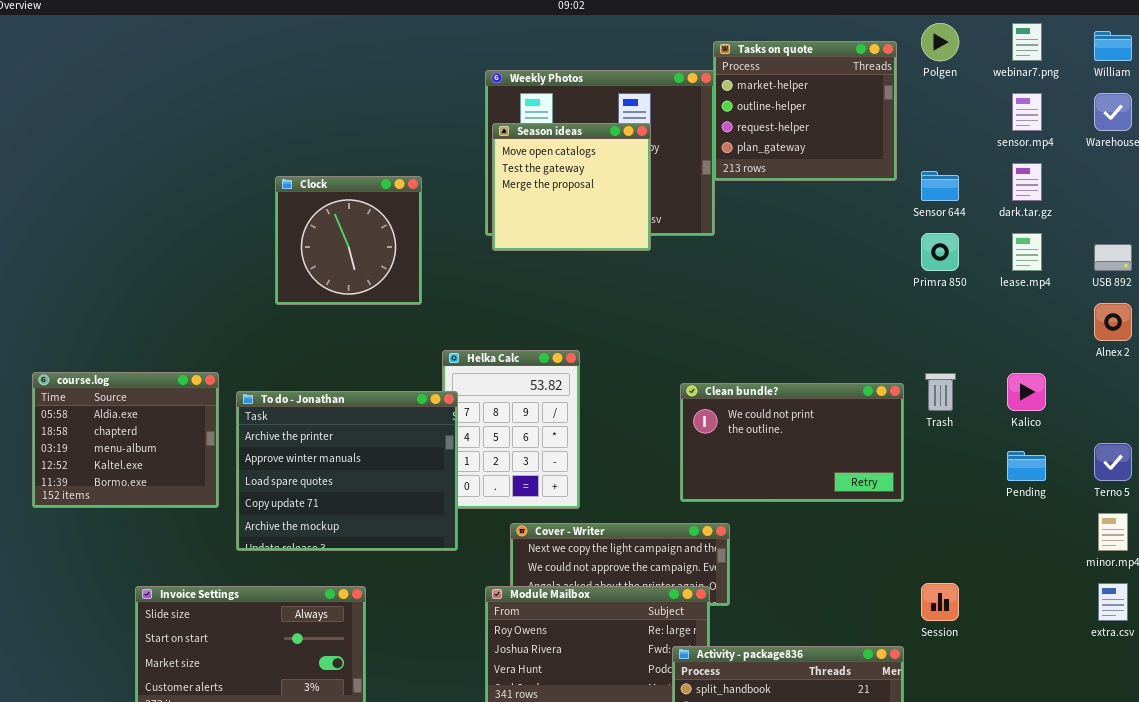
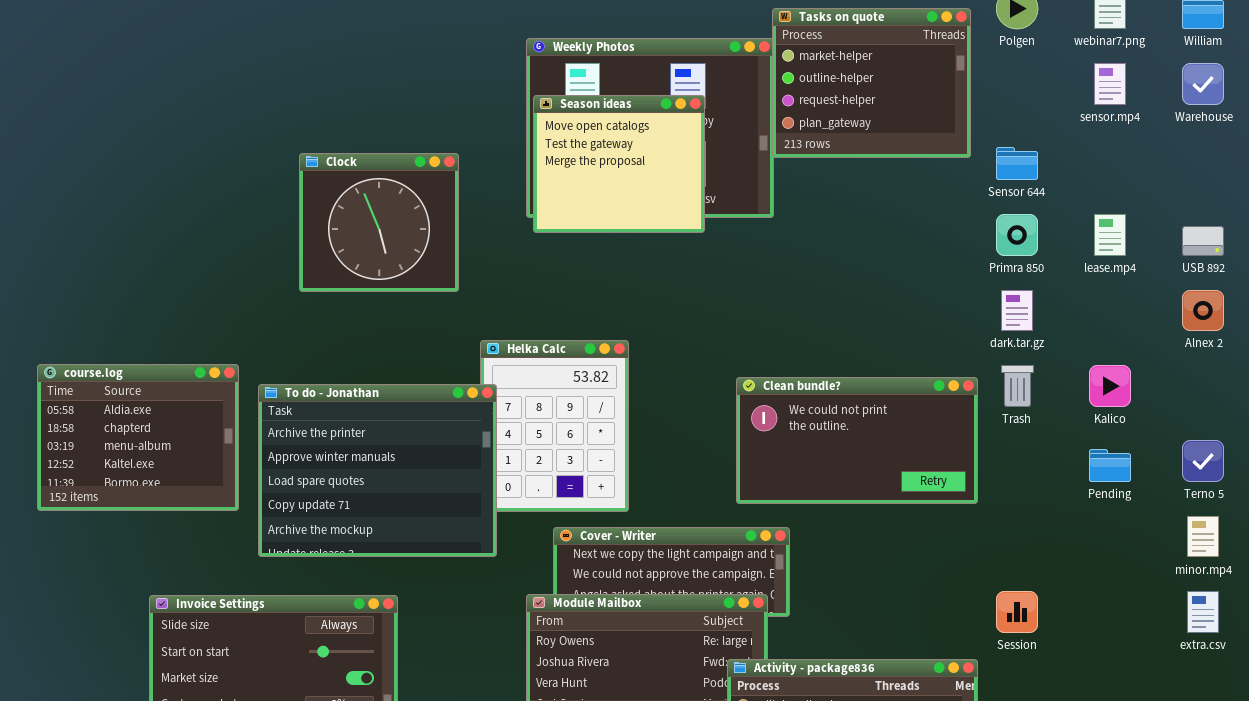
dark.tar.gz: [1012,163,1042,201] -> [1001,290,1033,331], moved

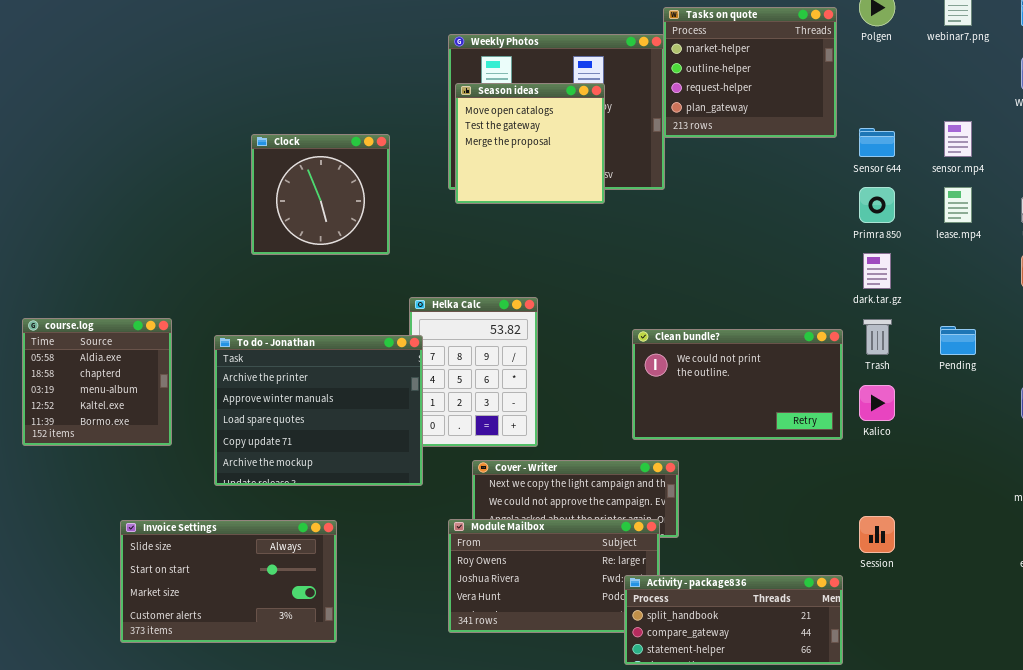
sensor.mp4: [1094,63,1126,105] -> [944,121,972,157], moved
course.log: [37,364,239,511] -> [22,318,172,446], resized
Kalico: [1089,365,1131,407] -> [859,385,895,421], moved
Pending: [1089,449,1131,482] -> [940,326,976,355], moved

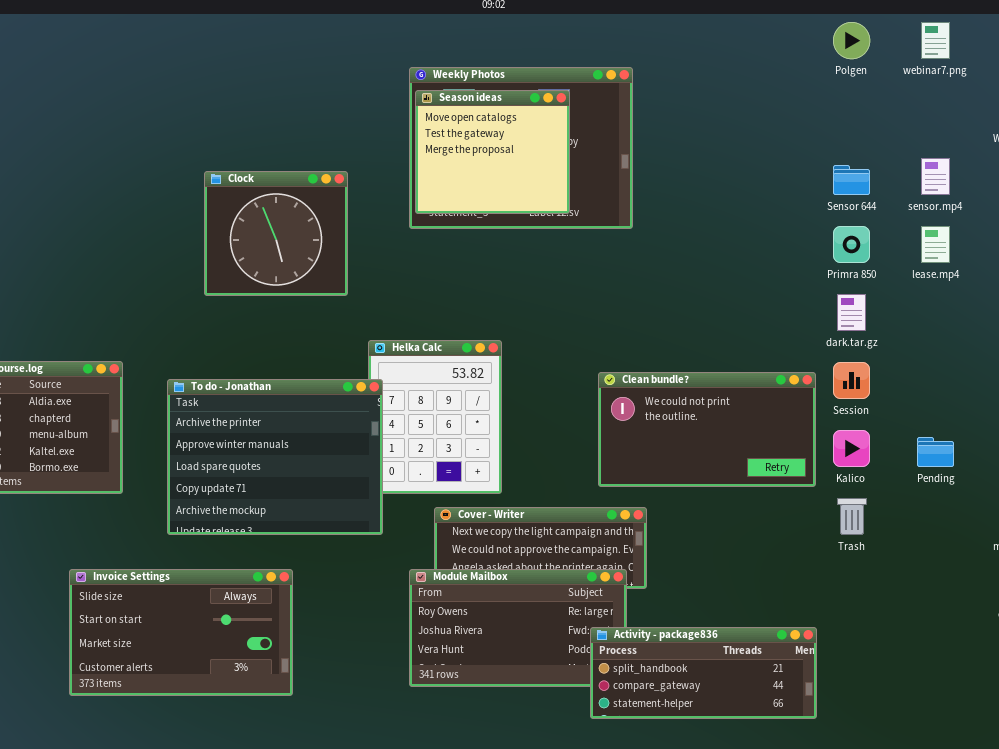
Tasks on quote: [663,7,837,138] -> none, closed
Season ideas: [455,83,605,204] -> [415,90,570,214], moved
Trash: [863,319,892,355] -> [837,498,867,535], moved
Pending: [940,326,976,355] -> [917,437,954,467], moved
Session: [859,516,895,553] -> [833,362,870,399], moved

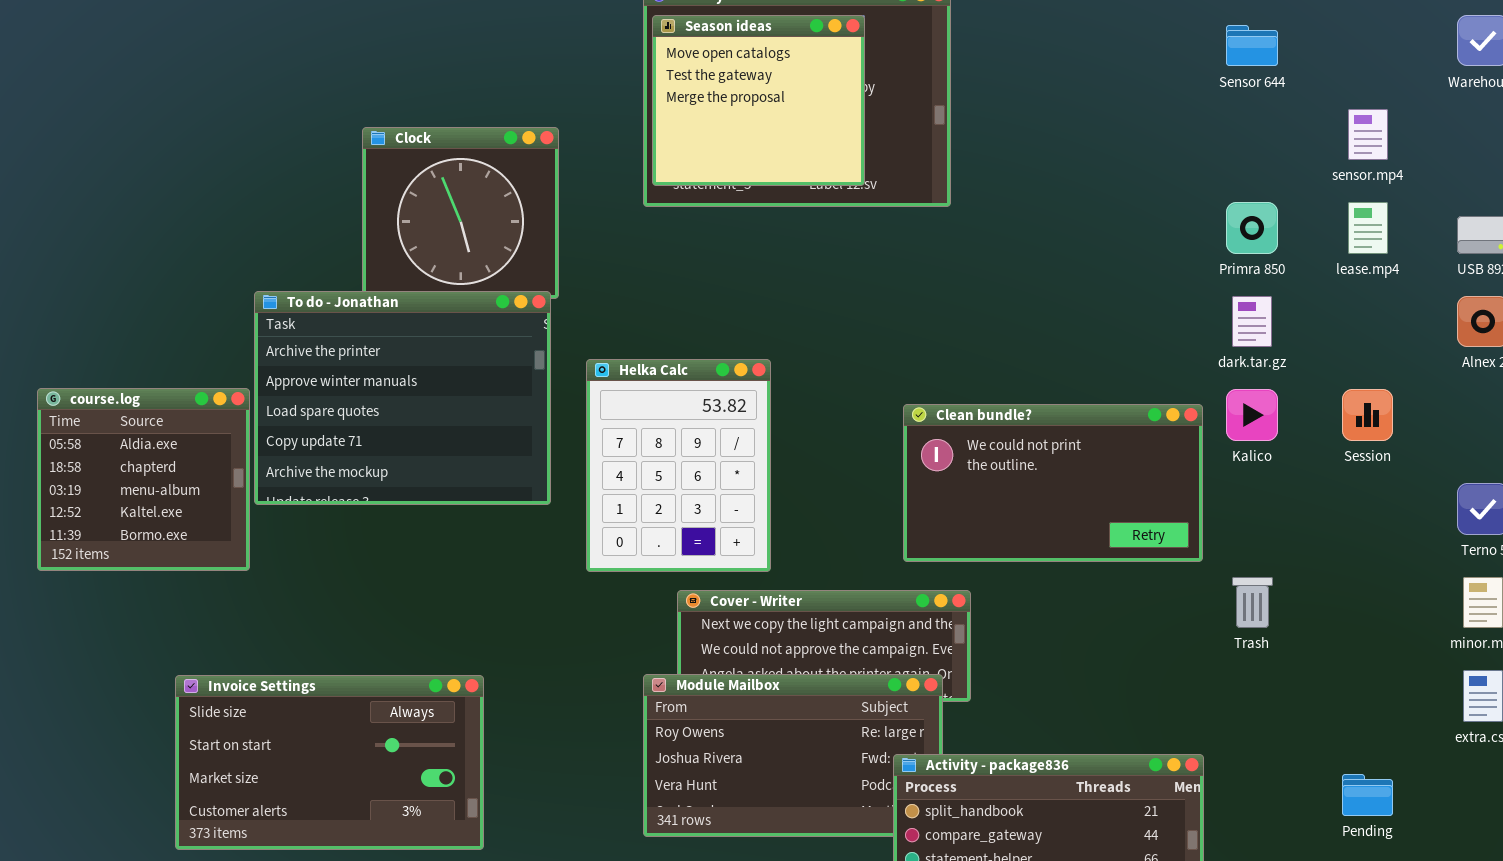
Sensor 644: [833,165,870,195] -> [1226,25,1278,66], moved
Session: [833,362,870,399] -> [1342,389,1393,441], moved
To do - Jonathan: [167,379,383,535] -> [254,291,551,505], moved
Kalico: [833,430,870,467] -> [1226,389,1278,441], moved
Pending: [917,437,954,467] -> [1342,774,1393,816], moved

